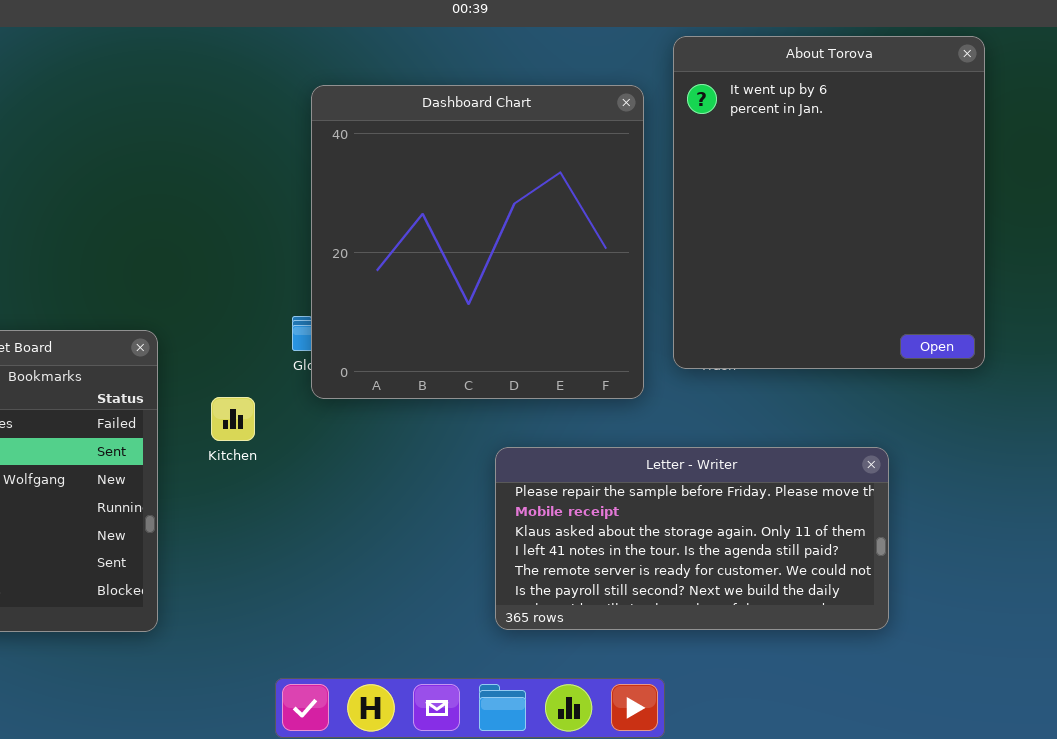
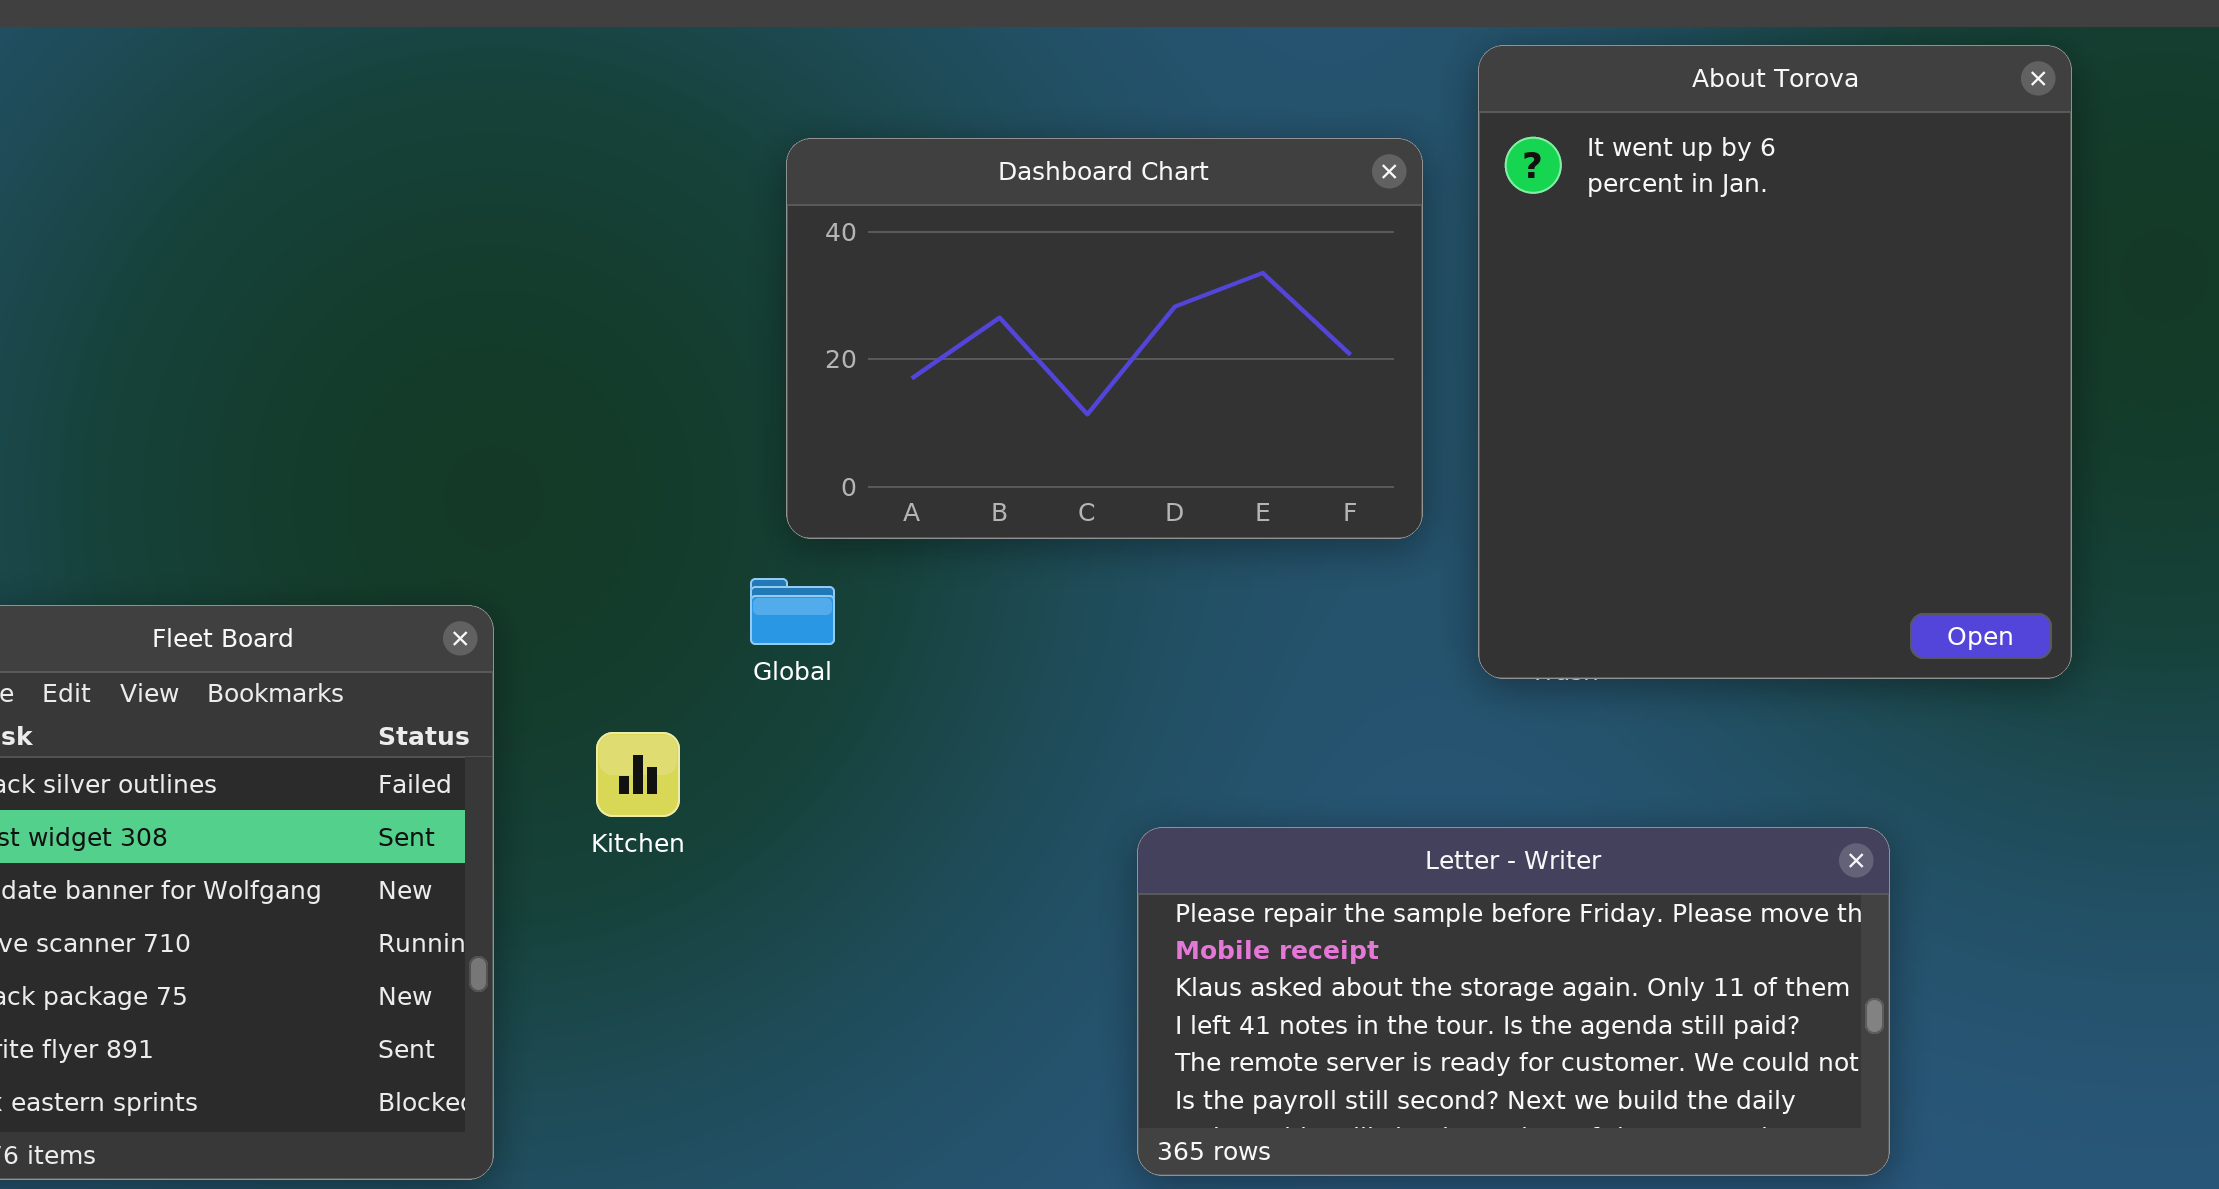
Dashboard Chart: [311,85,644,399] -> [786,138,1423,539], resized

